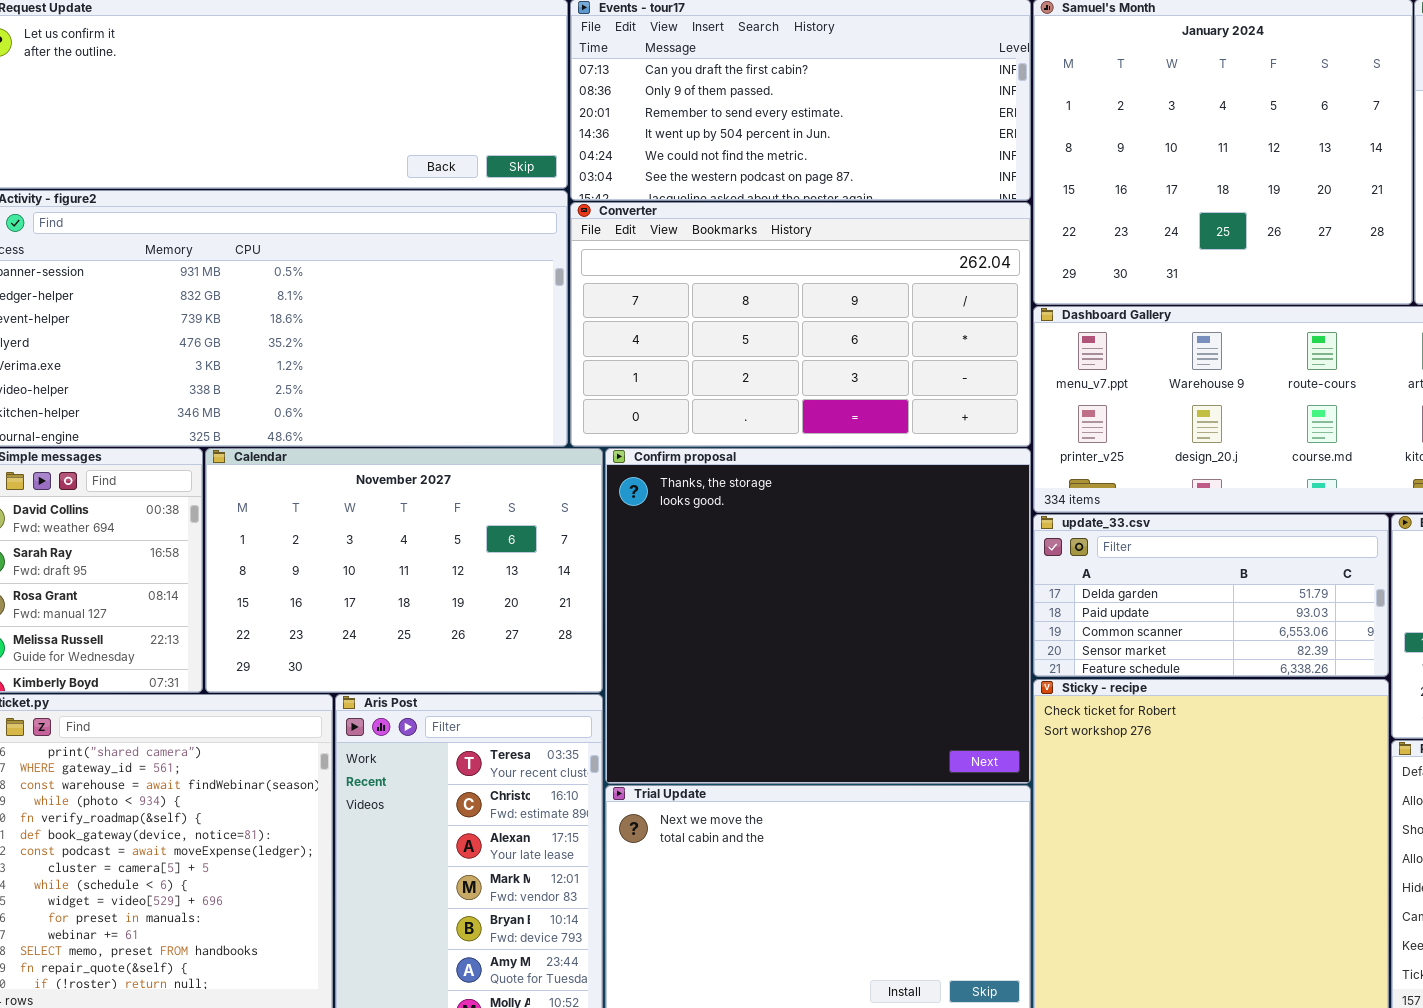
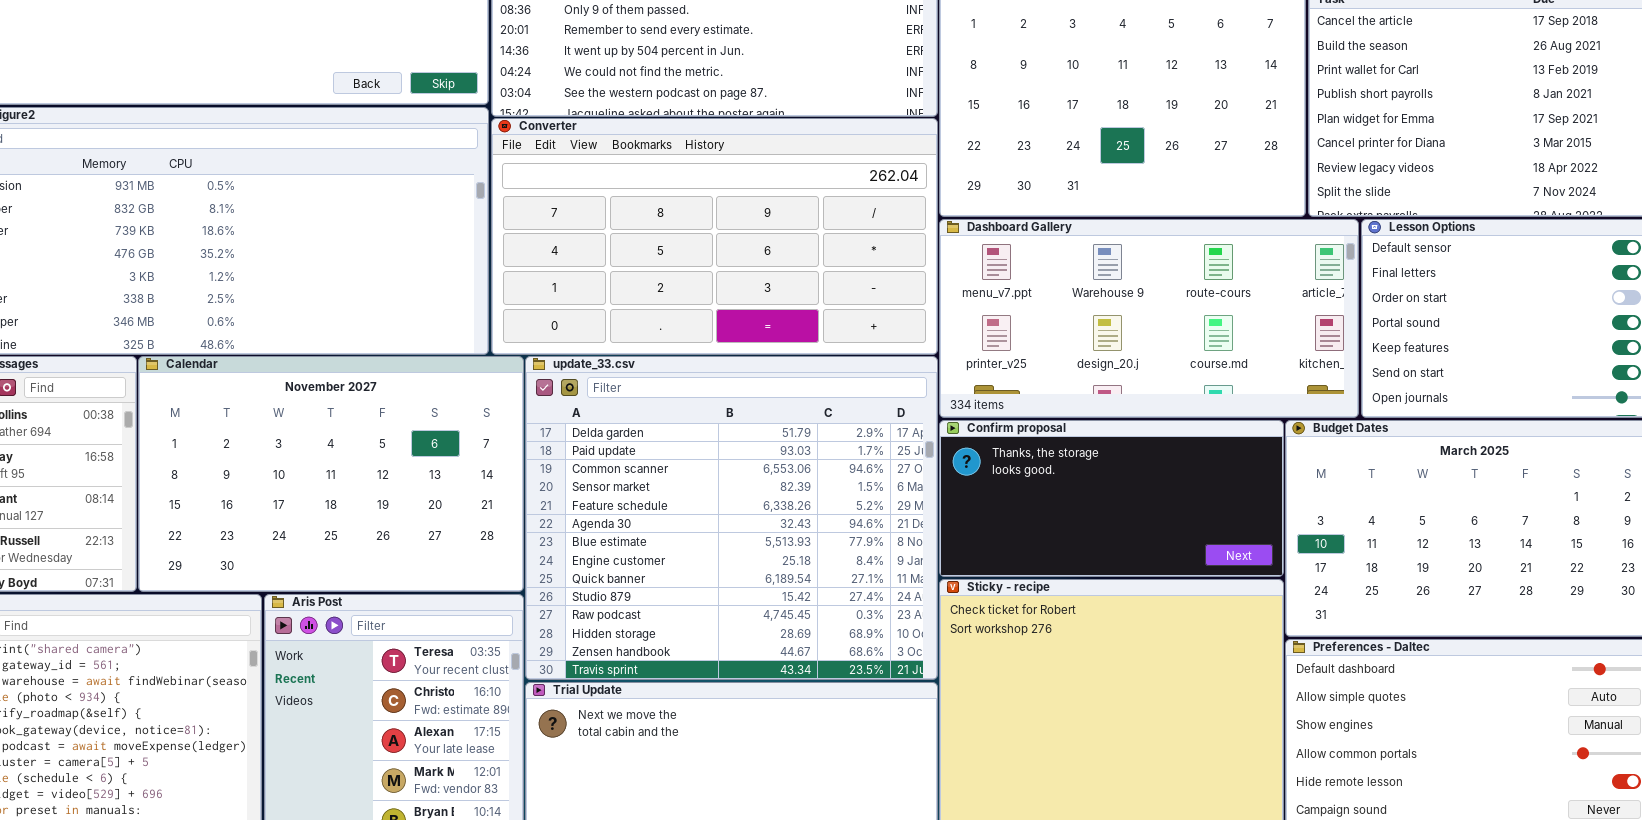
Confirm proposal: [605,448,1031,784] -> [939,420,1284,577], moved, resized
update_33.csv: [1033,514,1389,677] -> [525,356,938,680], moved, resized

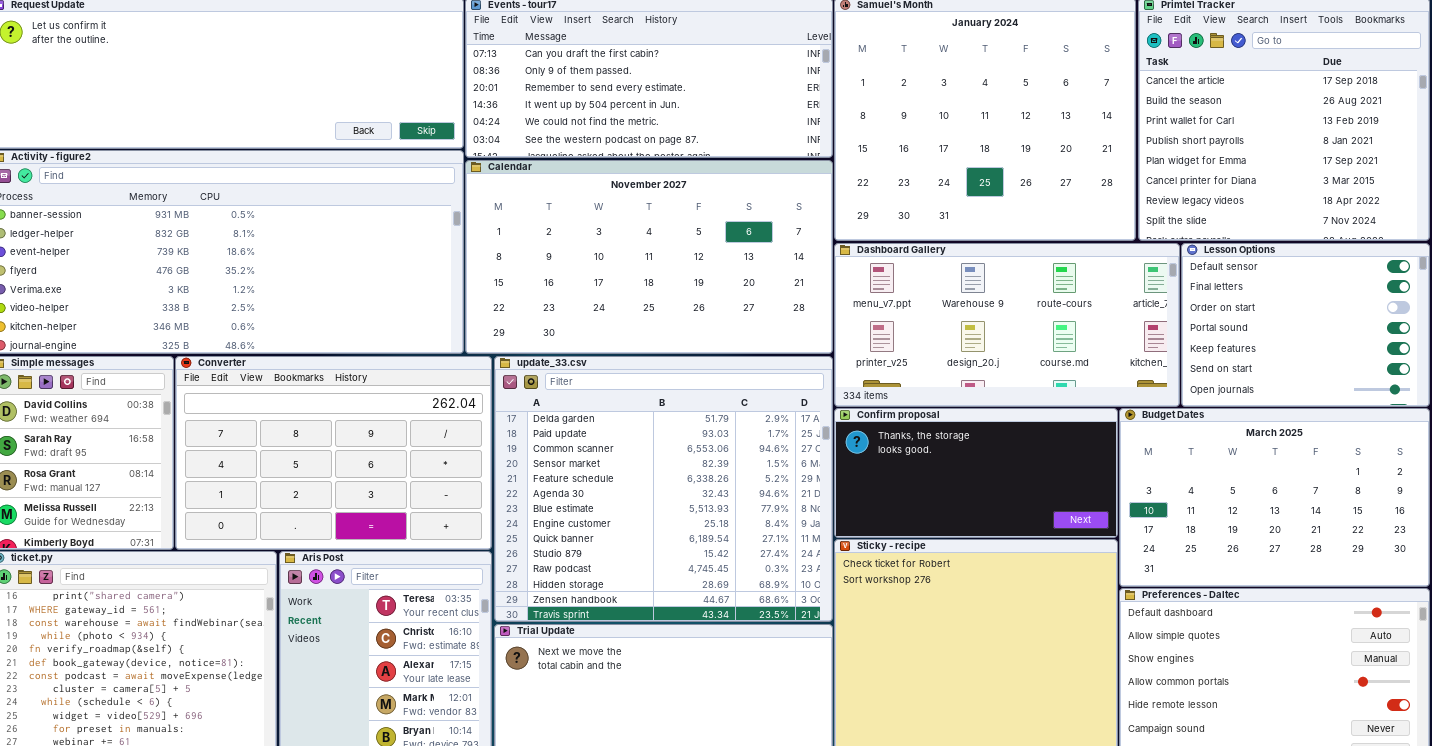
Converter: [491,118,938,355] -> [175,356,492,550], moved, resized
Calendar: [138,356,524,592] -> [465,160,833,354], moved, resized

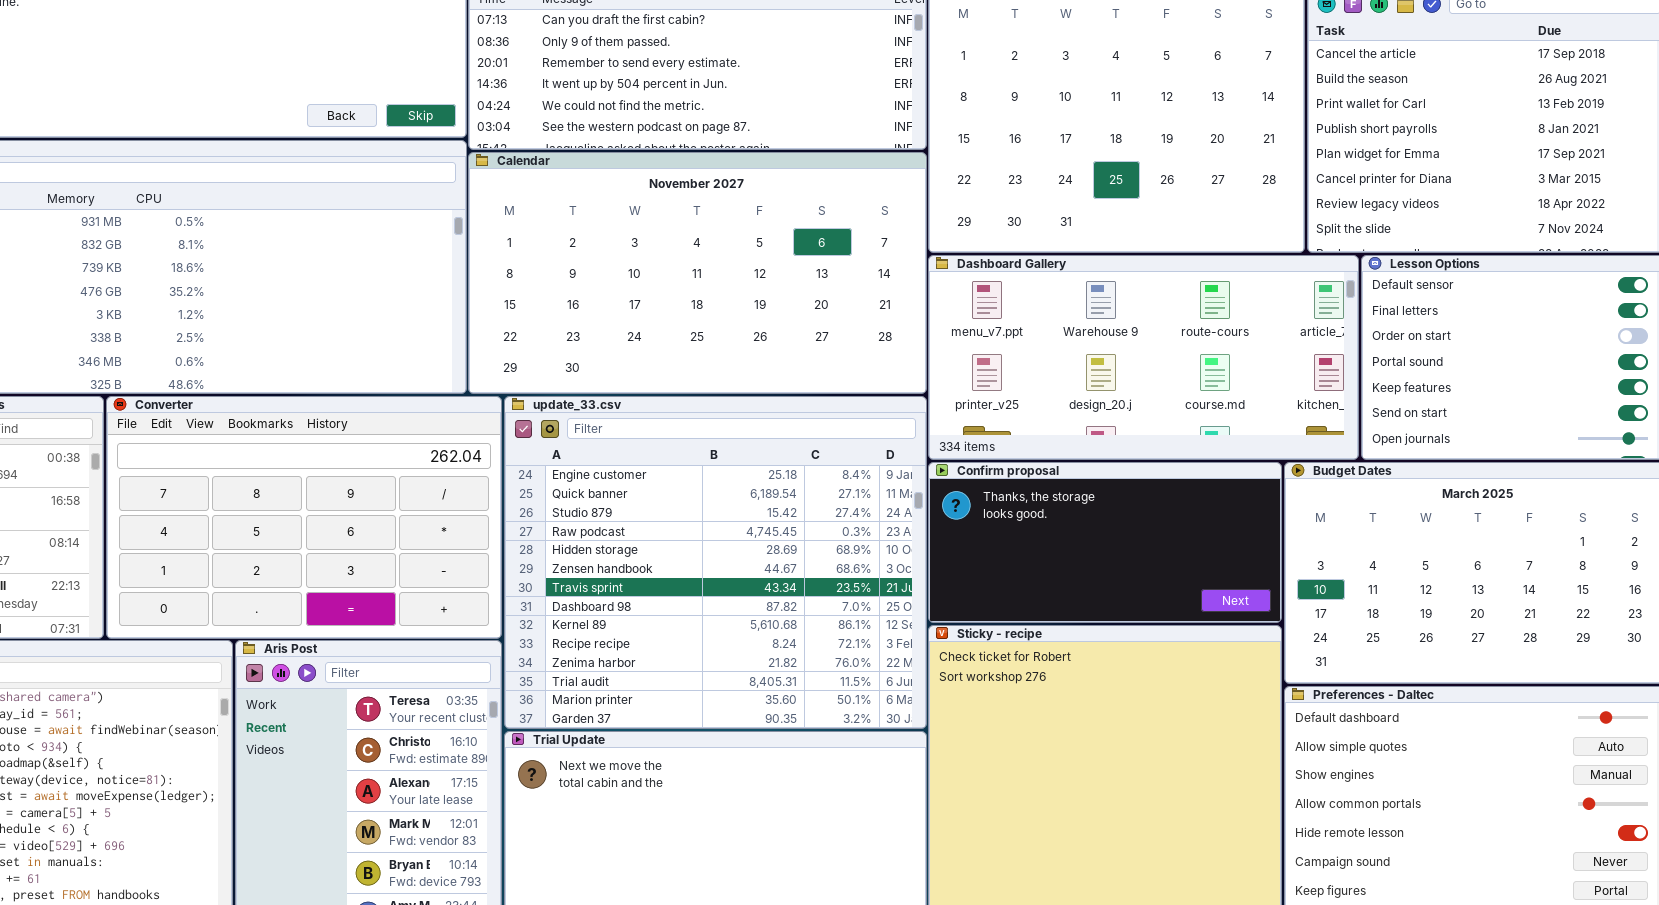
update_33.csv: [494,356,833,622] -> [504,396,927,729], scrolled down 7 rows

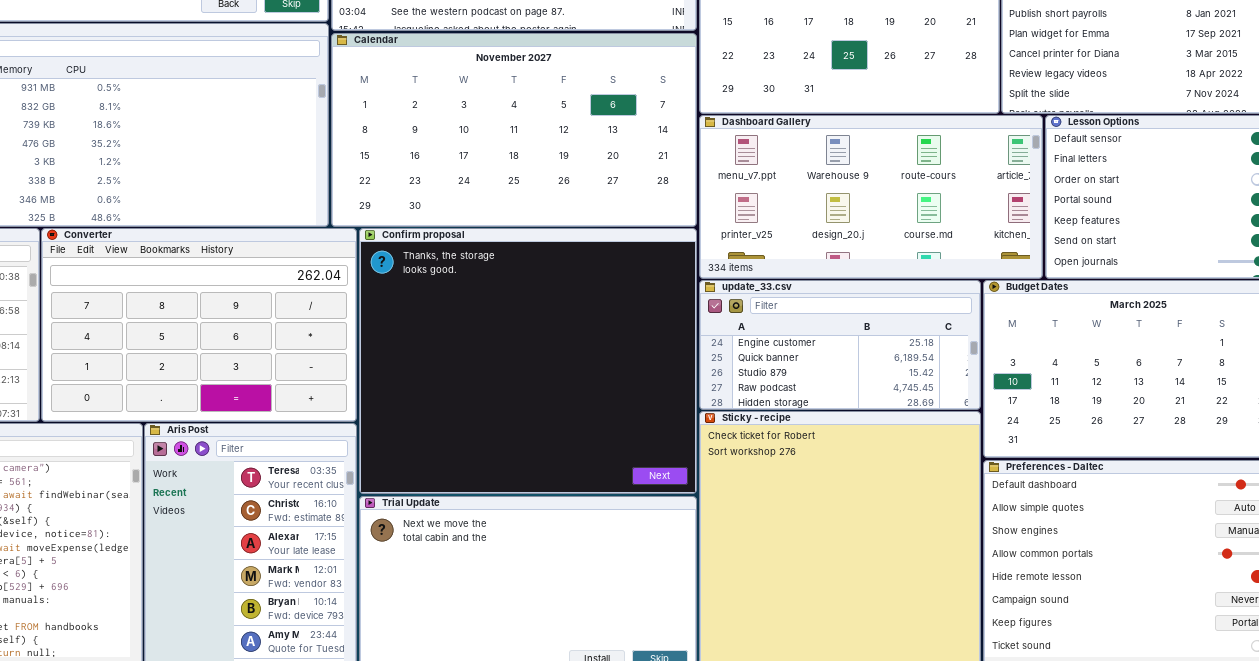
update_33.csv: [504,396,927,729] -> [699,280,981,410], moved, resized
Confirm proposal: [928,462,1282,623] -> [359,228,697,494], moved, resized

